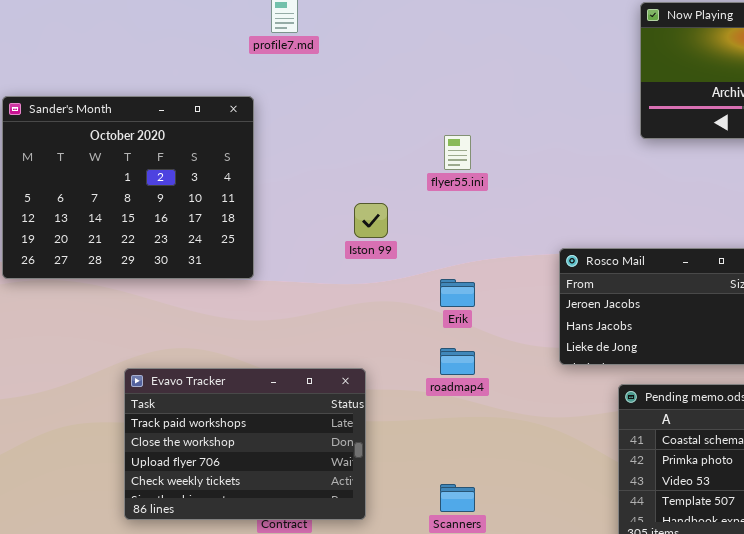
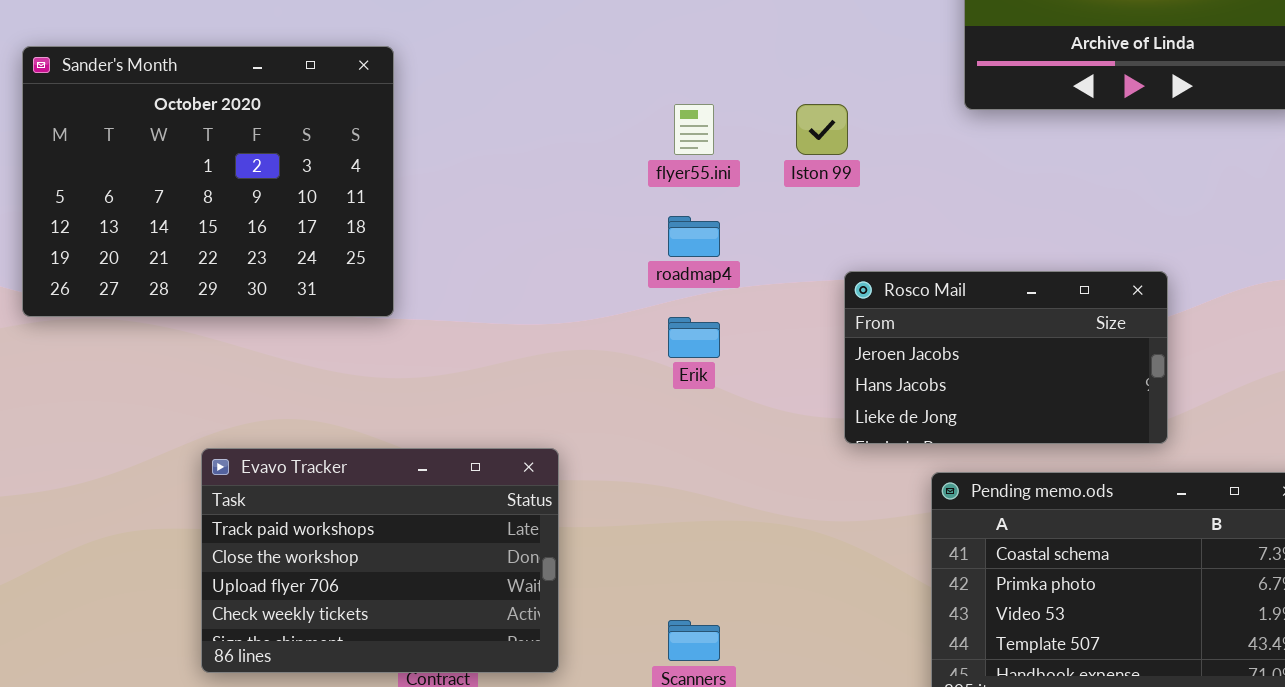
Iston 99: [354,203,388,238] -> [796,104,848,155], moved
roadmap4: [440,348,475,375] -> [668,216,720,257], moved

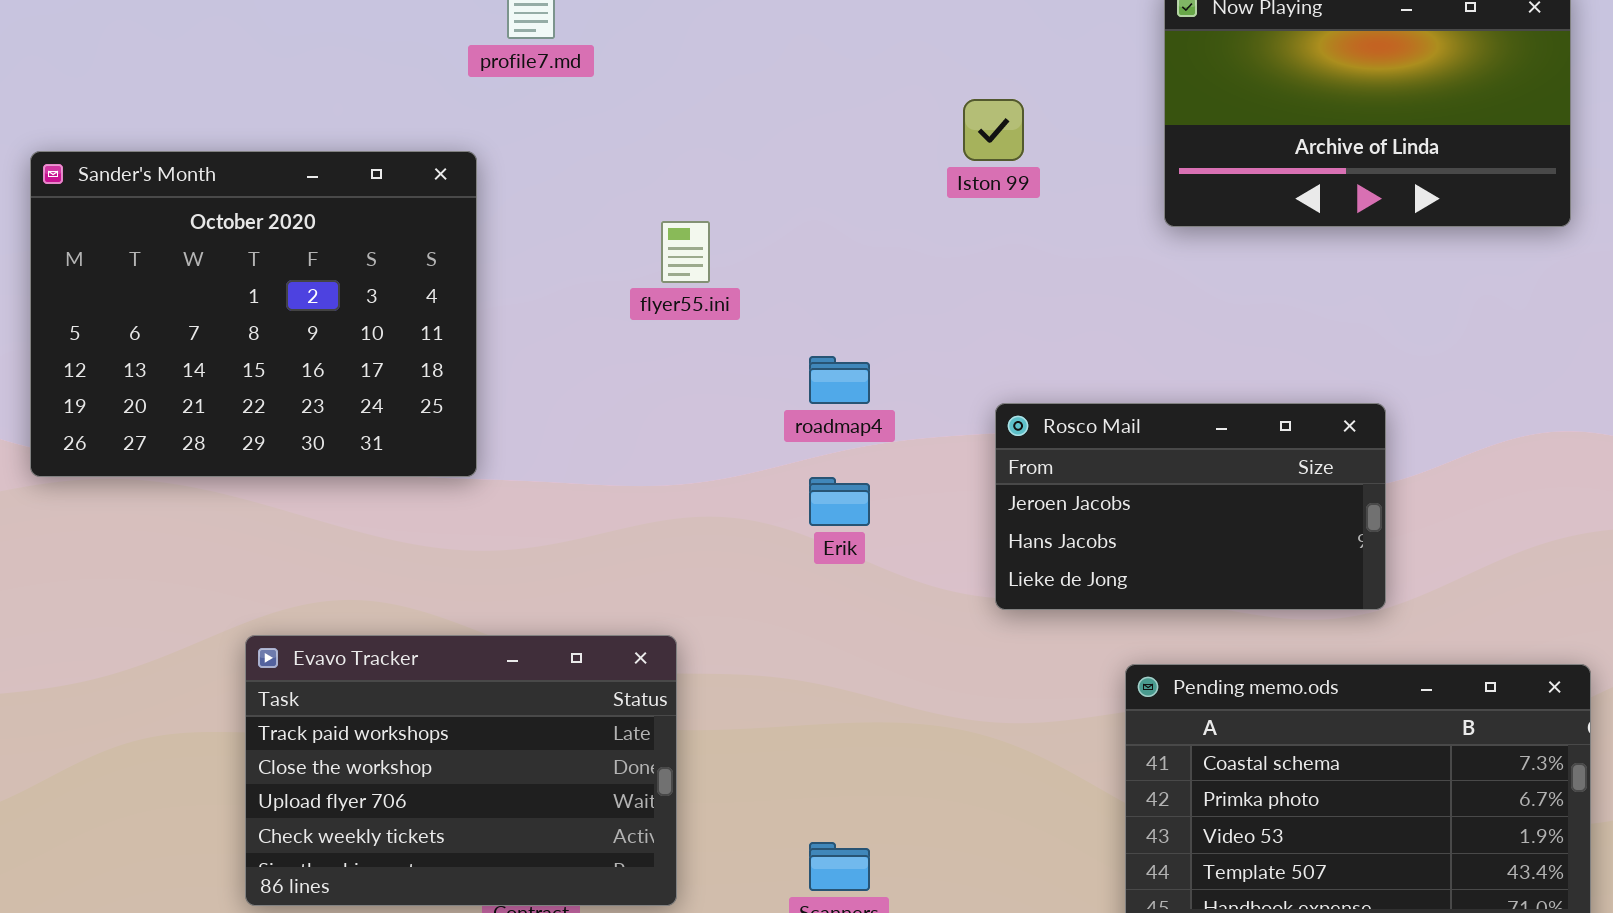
flyer55.ini: [674,104,714,155] -> [661,221,710,283], moved
Iston 99: [796,104,848,155] -> [963,99,1024,161], moved
Rosco Mail: [844,271,1168,444] -> [995,403,1386,610], moved

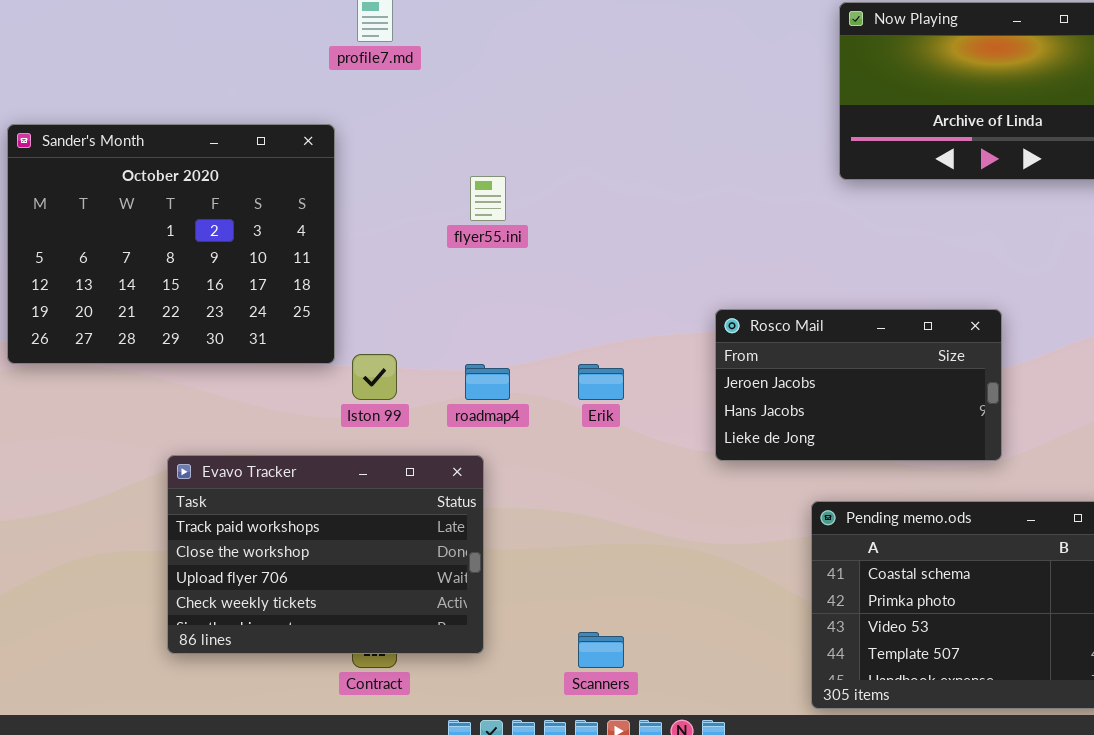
Iston 99: [963,99,1024,161] -> [352,354,397,400], moved
roadmap4: [809,356,870,404] -> [465,364,510,400], moved
Evavo Tracker: [245,635,677,906] -> [167,455,484,654], moved

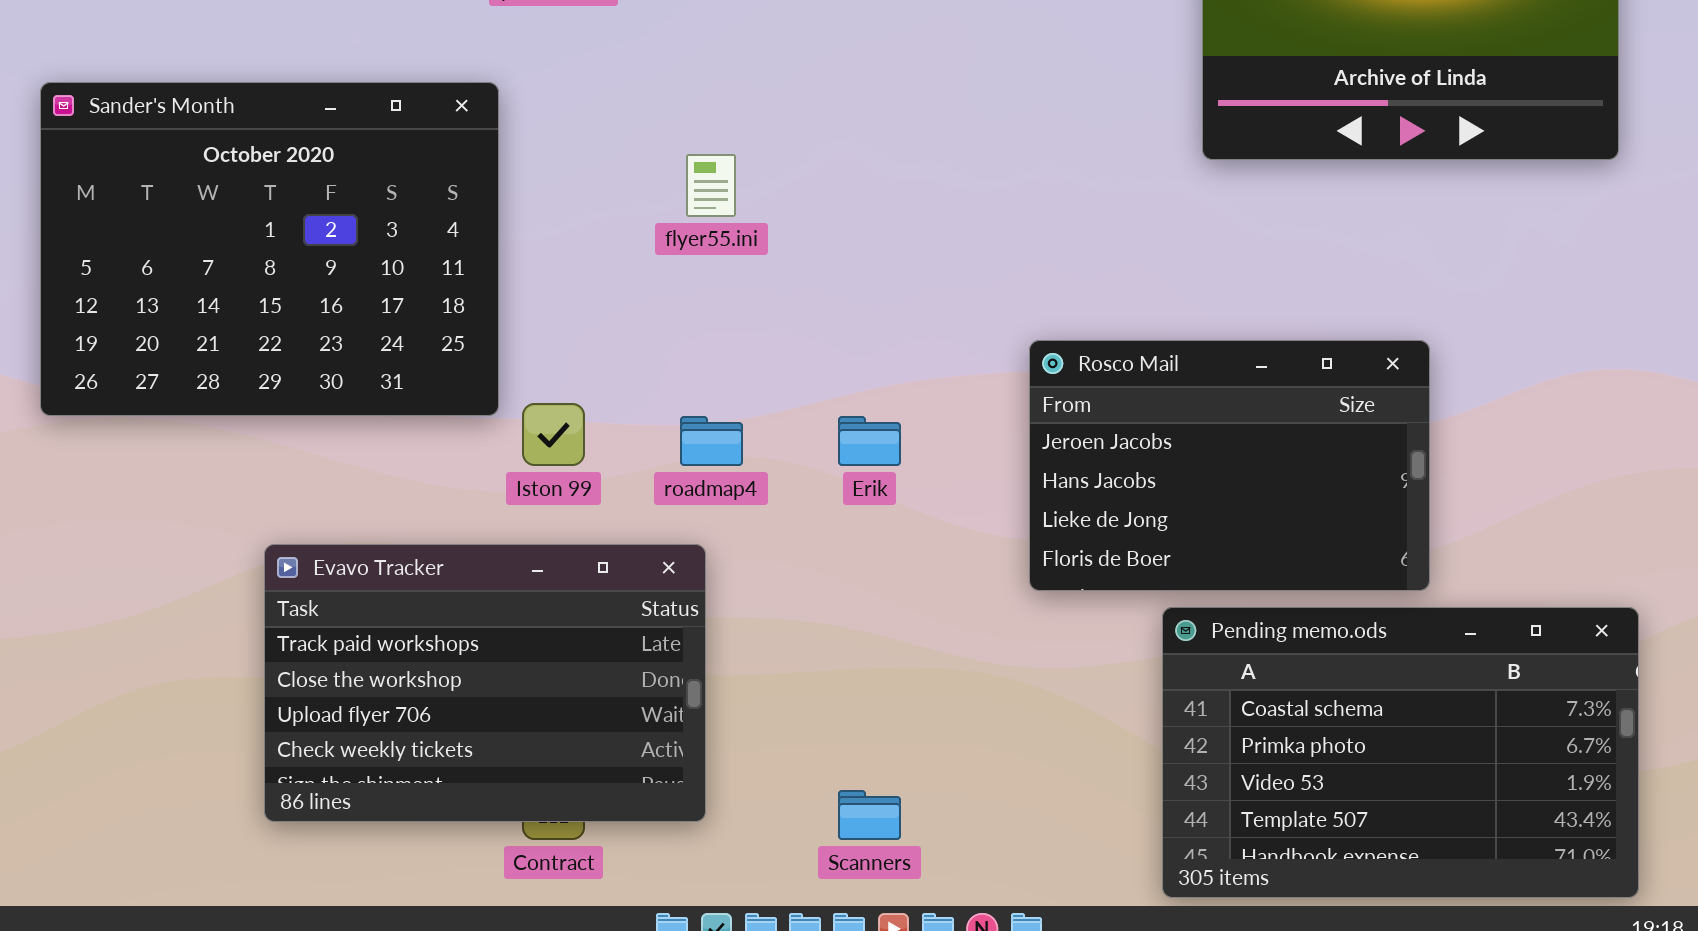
Rosco Mail: [715,309,1002,461] -> [1029,340,1430,591], resized

